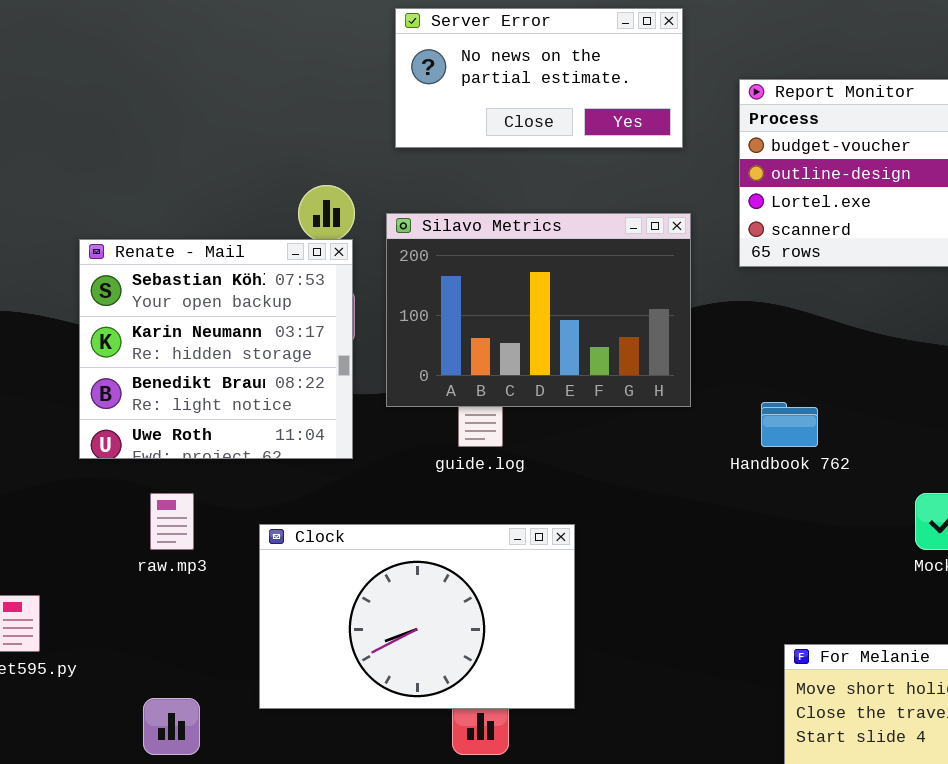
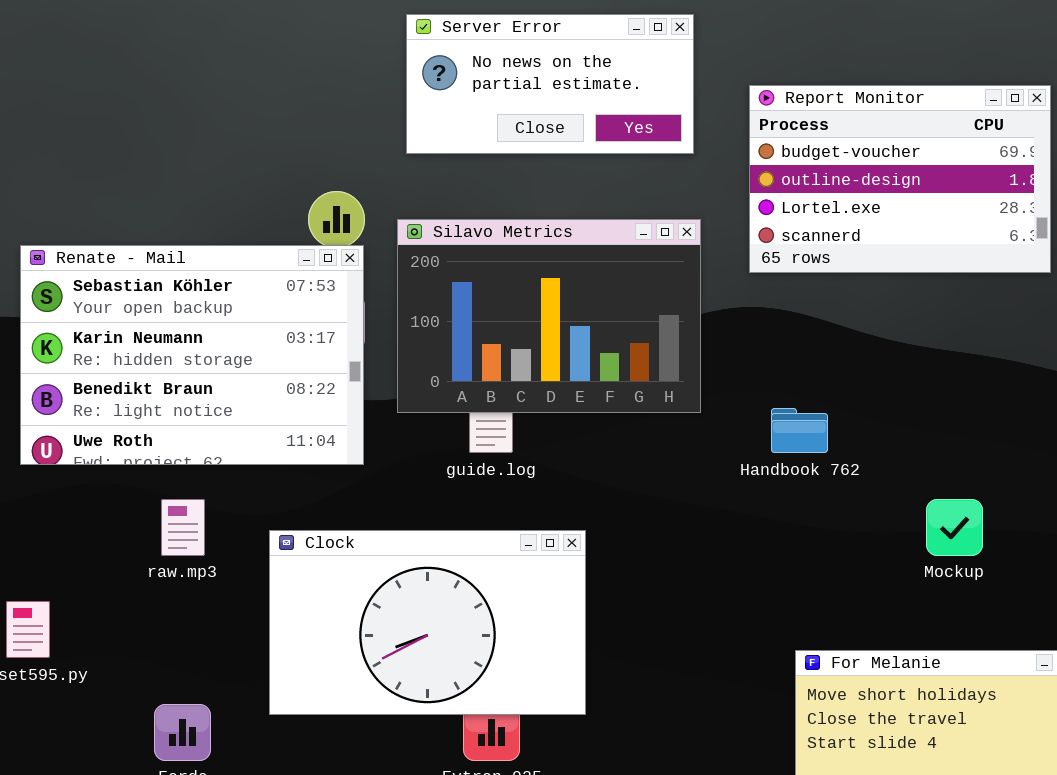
Renate - Mail: [79,239,353,459] -> [20,245,364,465], resized

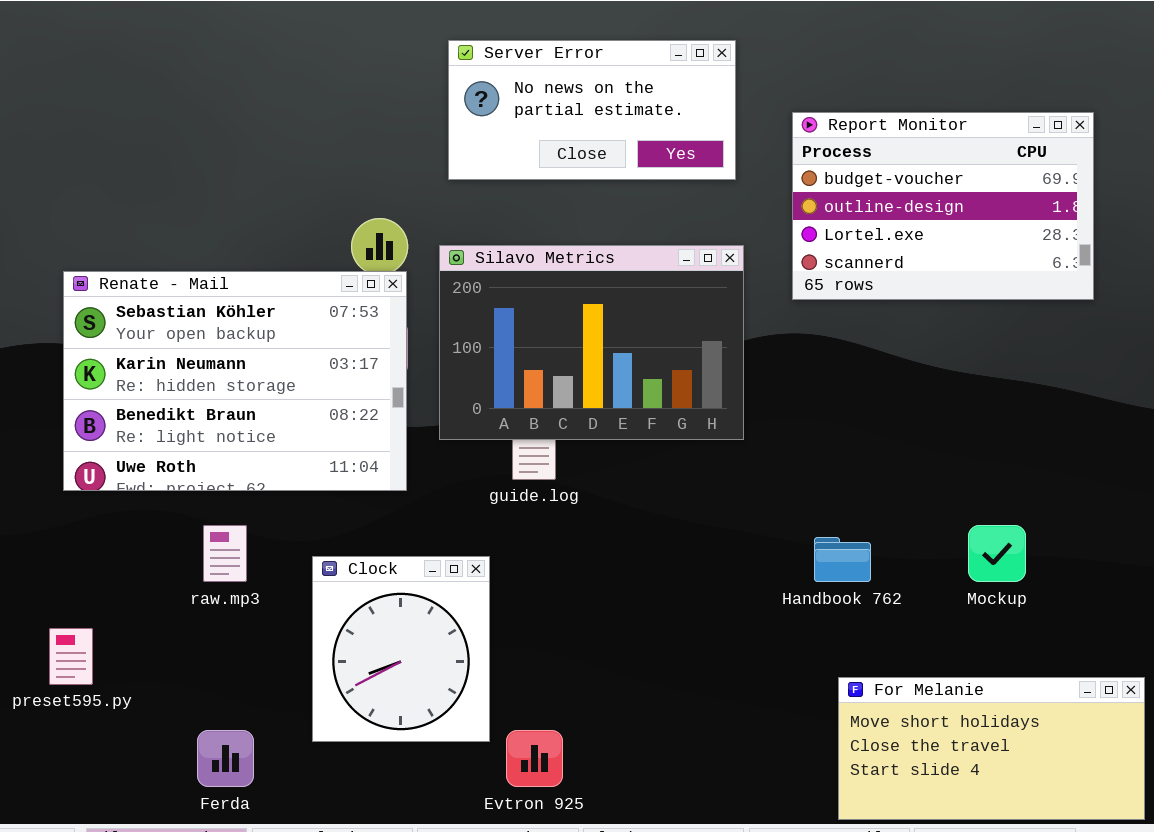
Handbook 762: [771,408,828,453] -> [814,537,871,582], moved
Clock: [269,530,586,715] -> [312,556,490,742], resized

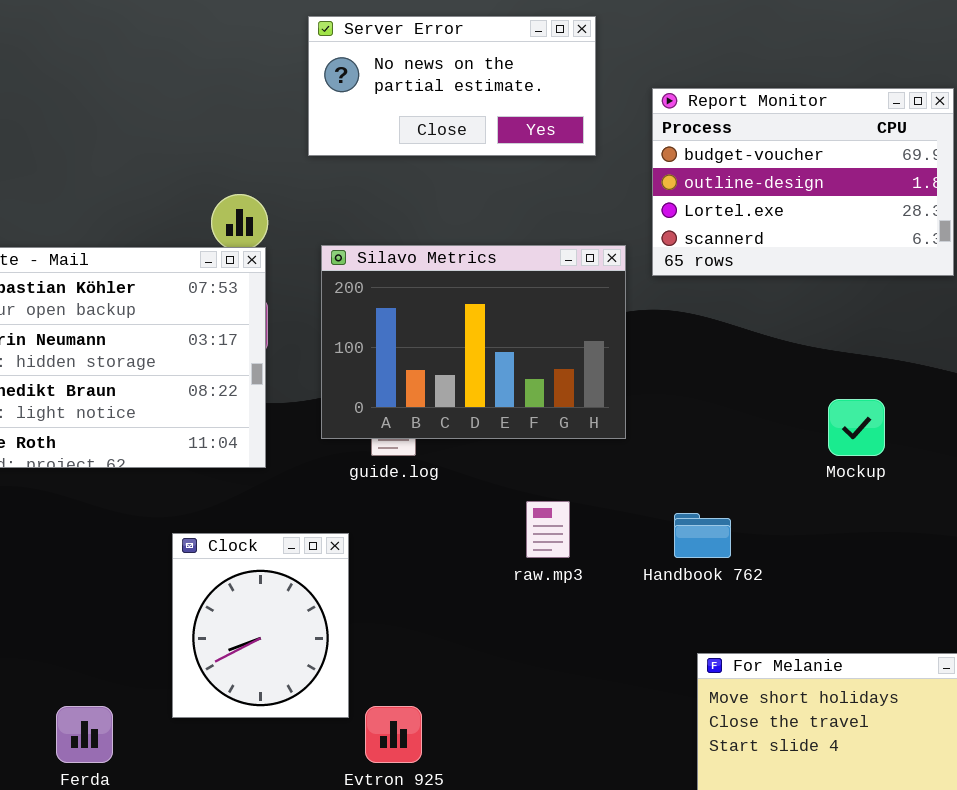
Silavo Metrics: [439,245,744,440] -> [321,245,626,439], moved
raw.mp3: [203,525,247,582] -> [526,501,570,558], moved
Mockup: [968,525,1026,582] -> [828,399,885,456], moved

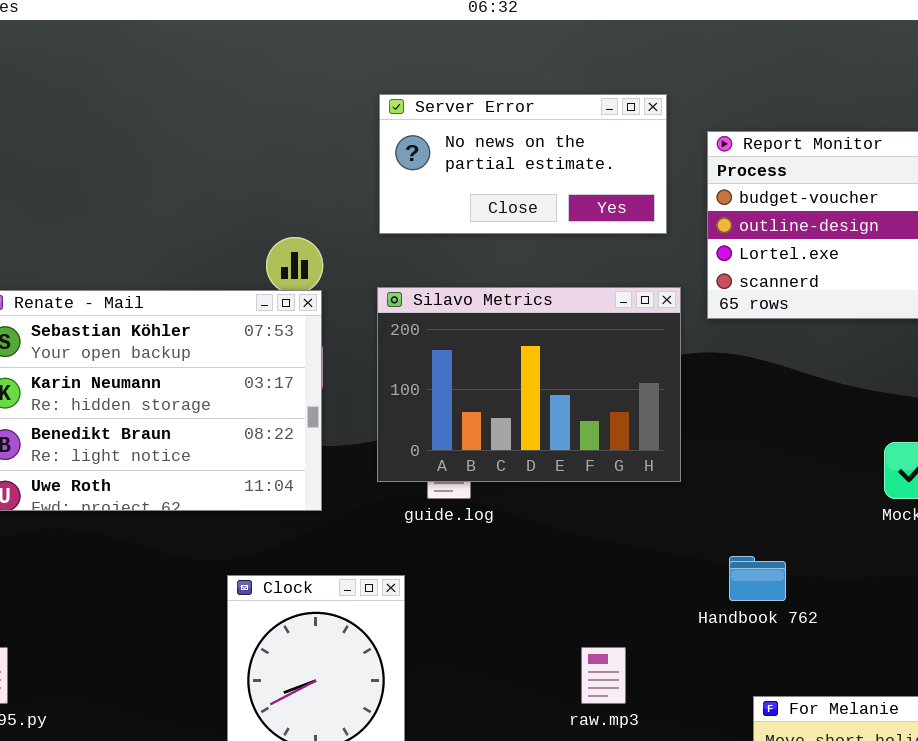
Server Error: [308,16,596,156] -> [379,94,667,234], moved
raw.mp3: [526,501,570,558] -> [581,647,626,704], moved

